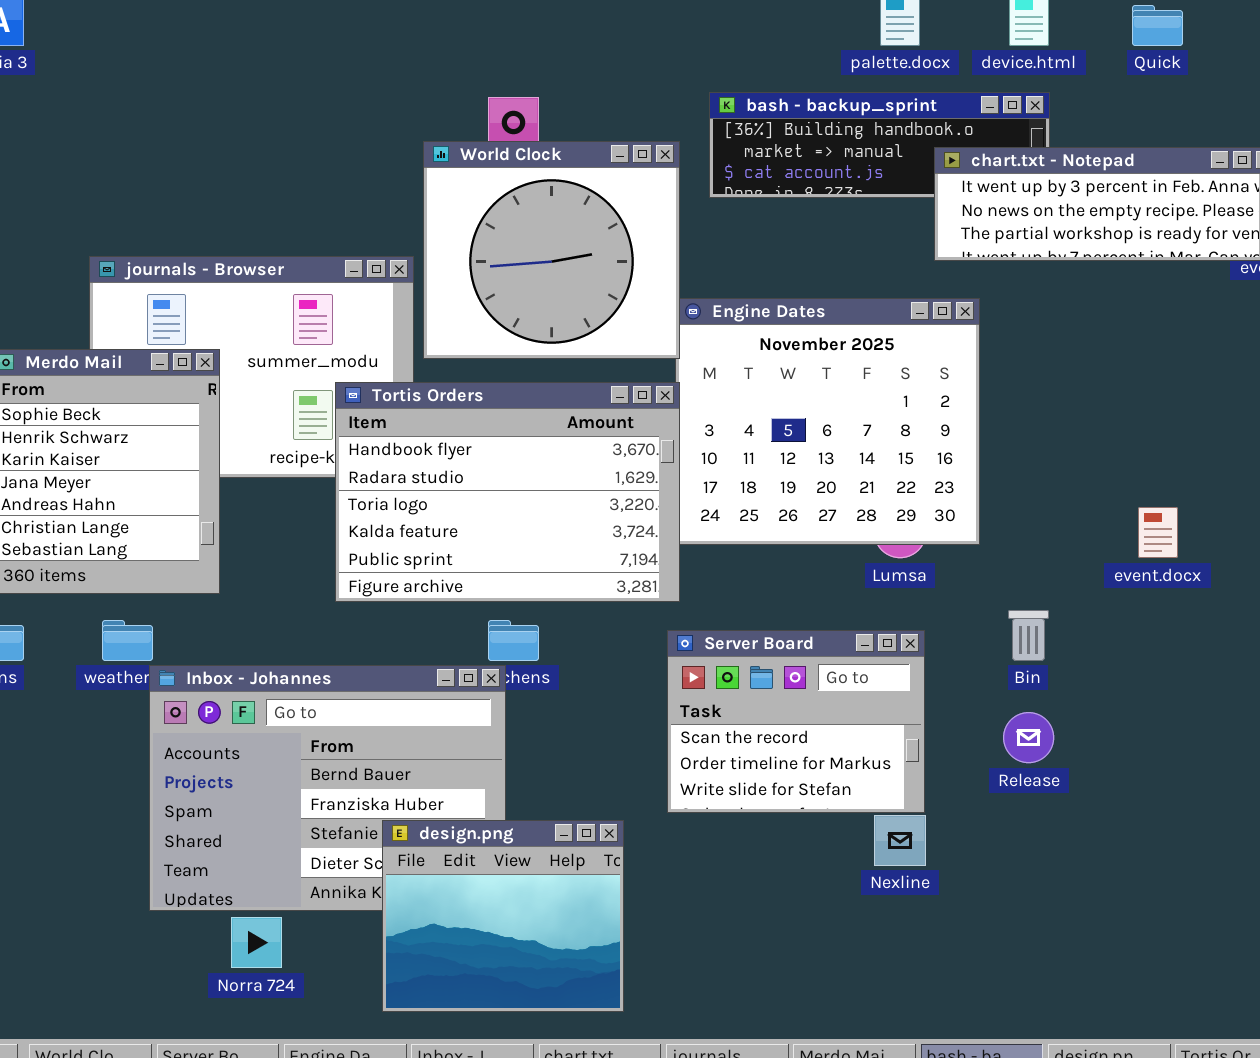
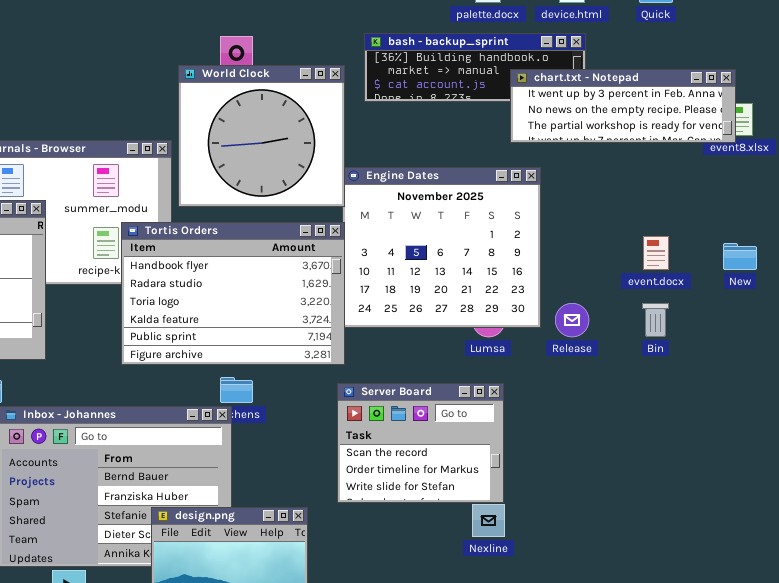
event.docx: [1138,507,1178,558] -> [643,236,669,270], moved
Bin: [1008,610,1049,661] -> [642,303,669,337], moved
Release: [1003,712,1054,763] -> [555,303,589,337], moved

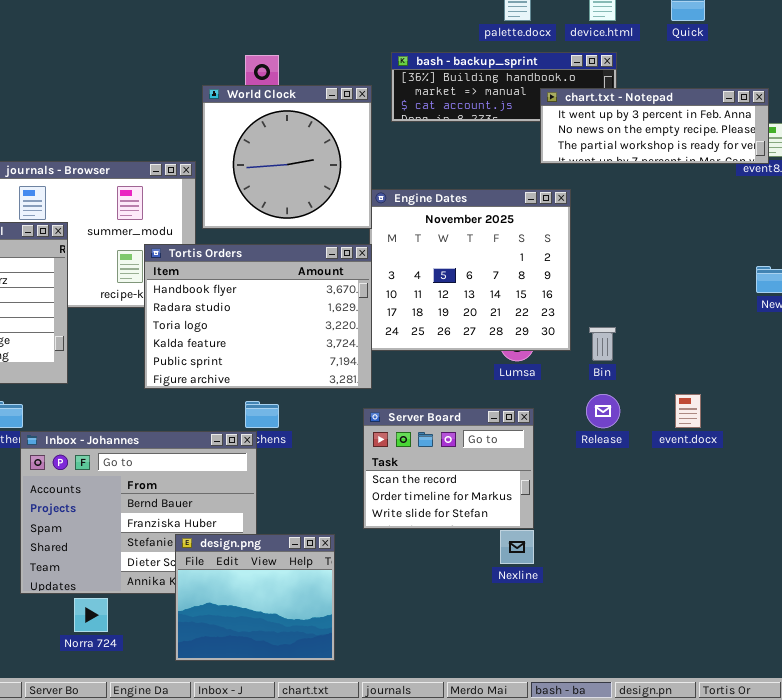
event.docx: [643,236,669,270] -> [675,394,701,428], moved
Release: [555,303,589,337] -> [586,394,620,428], moved
Bin: [642,303,669,337] -> [589,327,616,361], moved

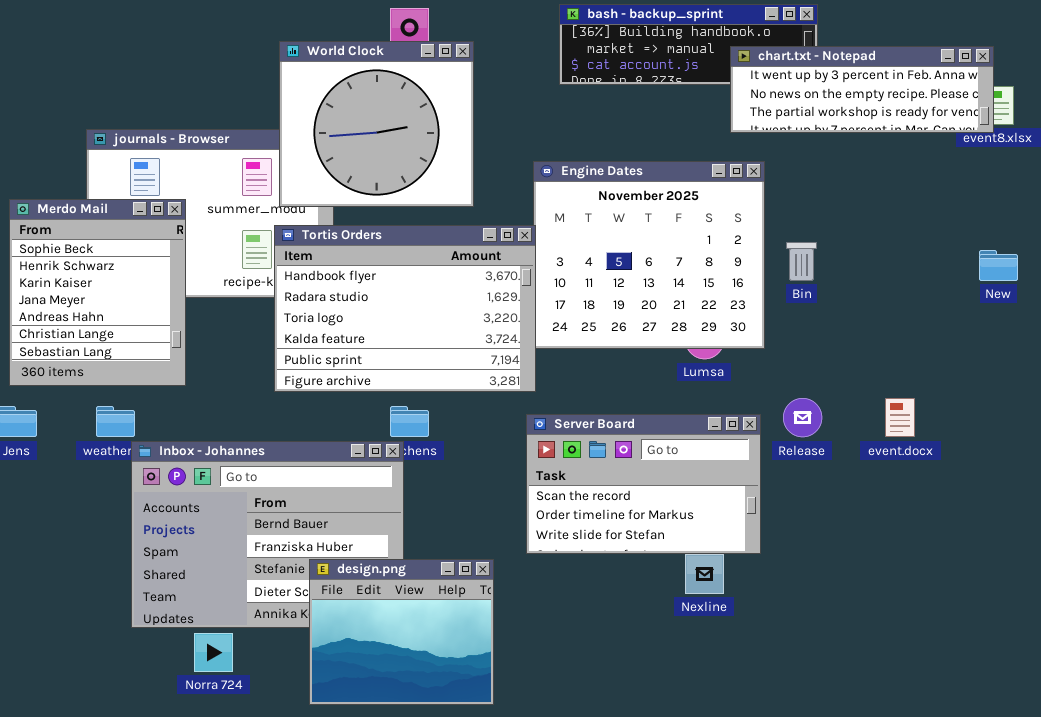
World Clock: [202,85,372,229] -> [279,41,474,207], moved
Bin: [589,327,616,361] -> [786,242,817,281], moved
Server Board: [363,408,534,529] -> [526,414,761,554], resized

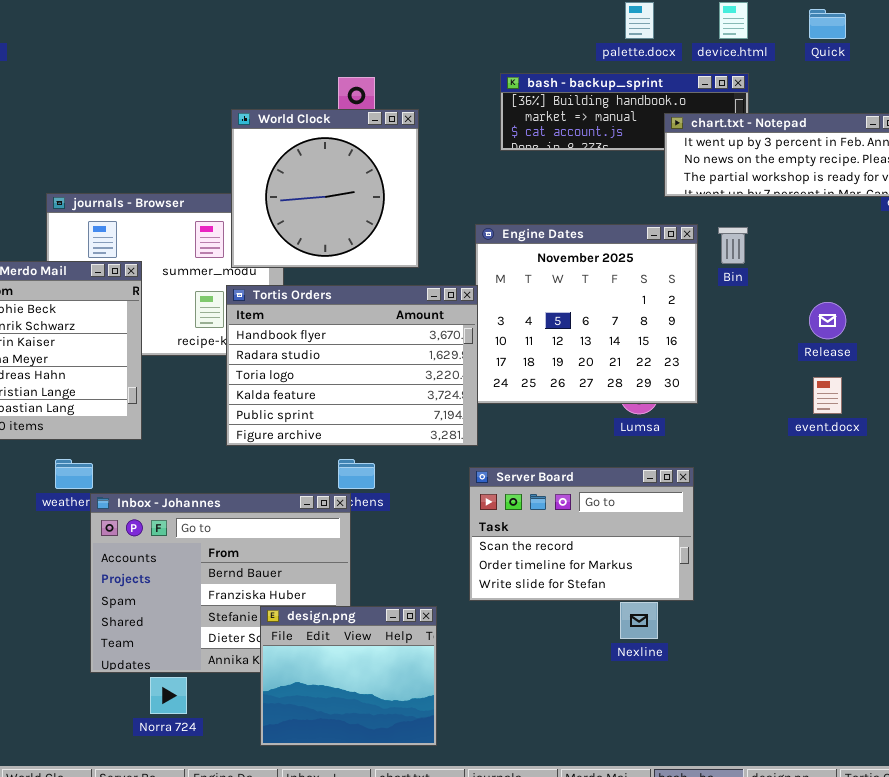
Bin: [786,242,817,281] -> [718,227,748,264], moved
Release: [783,398,822,437] -> [809,302,846,339], moved
event.docx: [885,398,915,437] -> [813,377,842,414], moved

